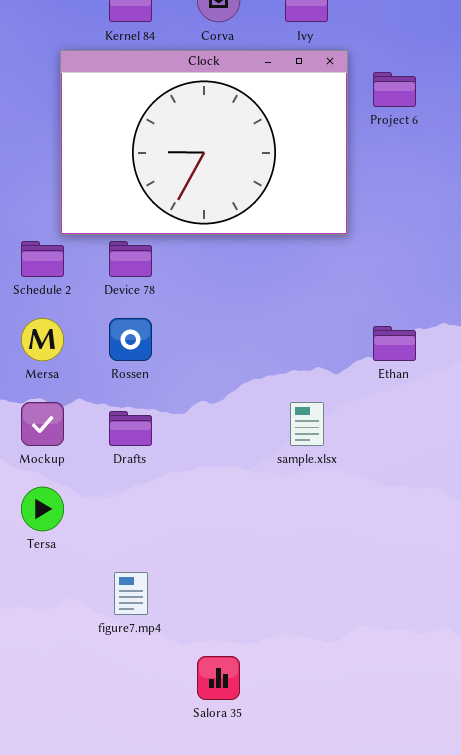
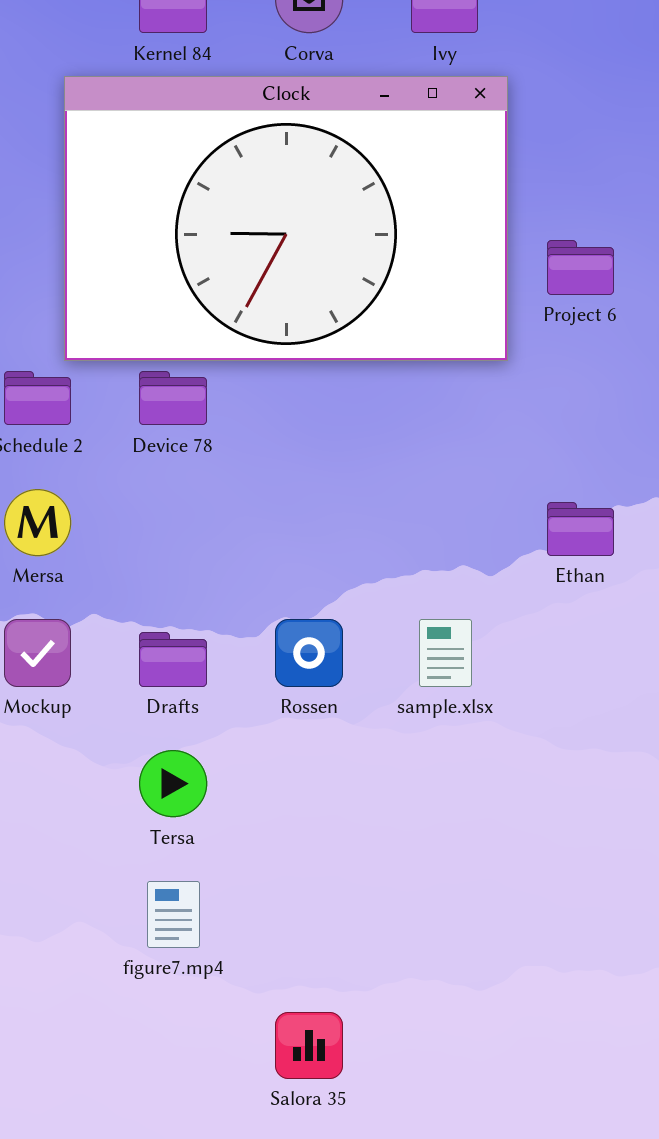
Project 6: [373,72,416,107] -> [547,240,614,295], moved
Rossen: [109,318,152,361] -> [275,619,343,687], moved
Tersa: [21,487,64,531] -> [139,750,207,817], moved

